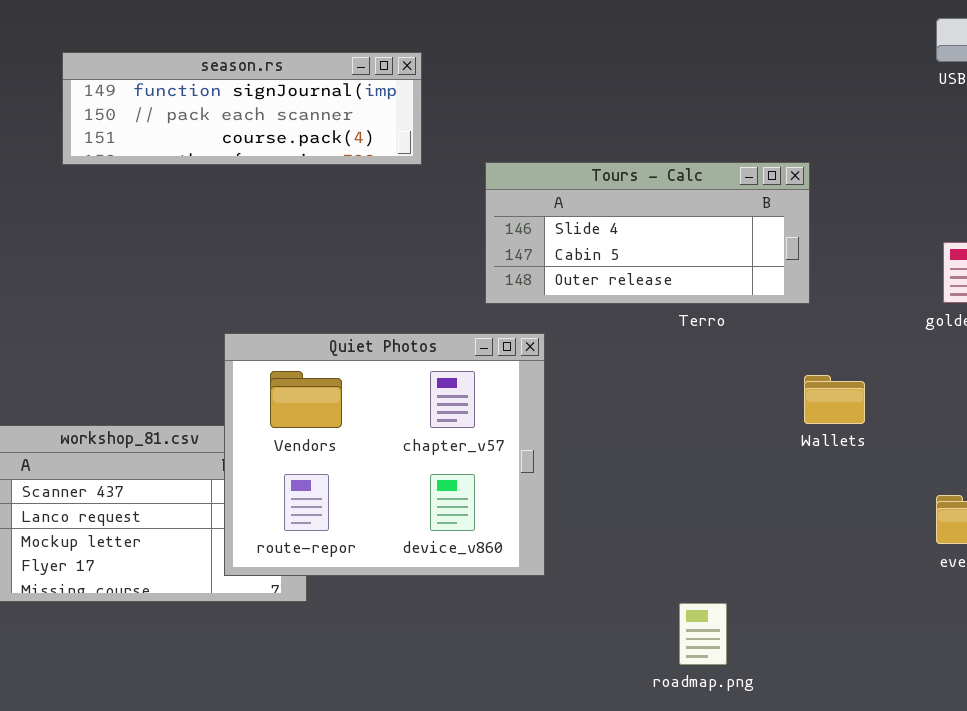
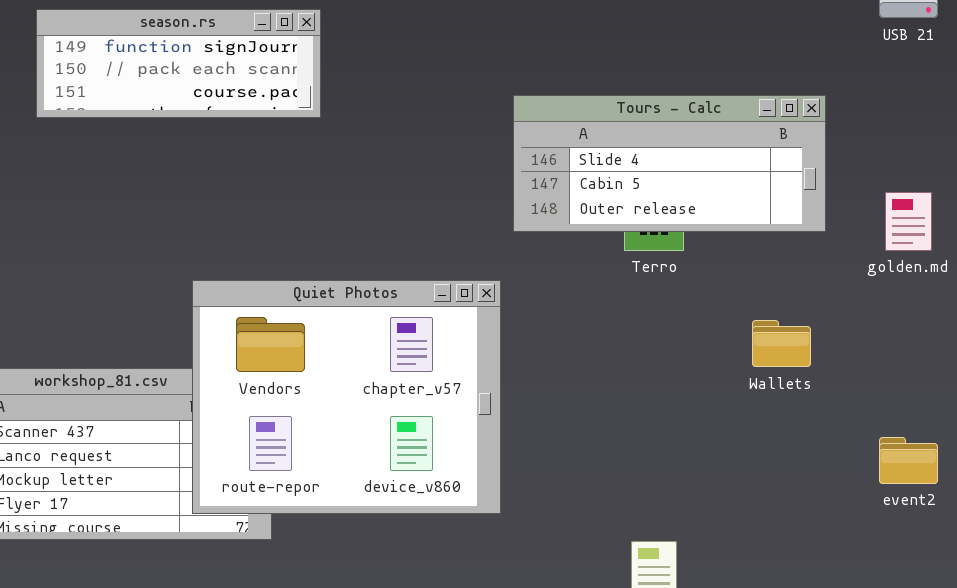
season.rs: [62,52,422,165] -> [36,9,321,118], resized
Tours - Calc: [485,162,810,304] -> [513,95,826,232], moved

